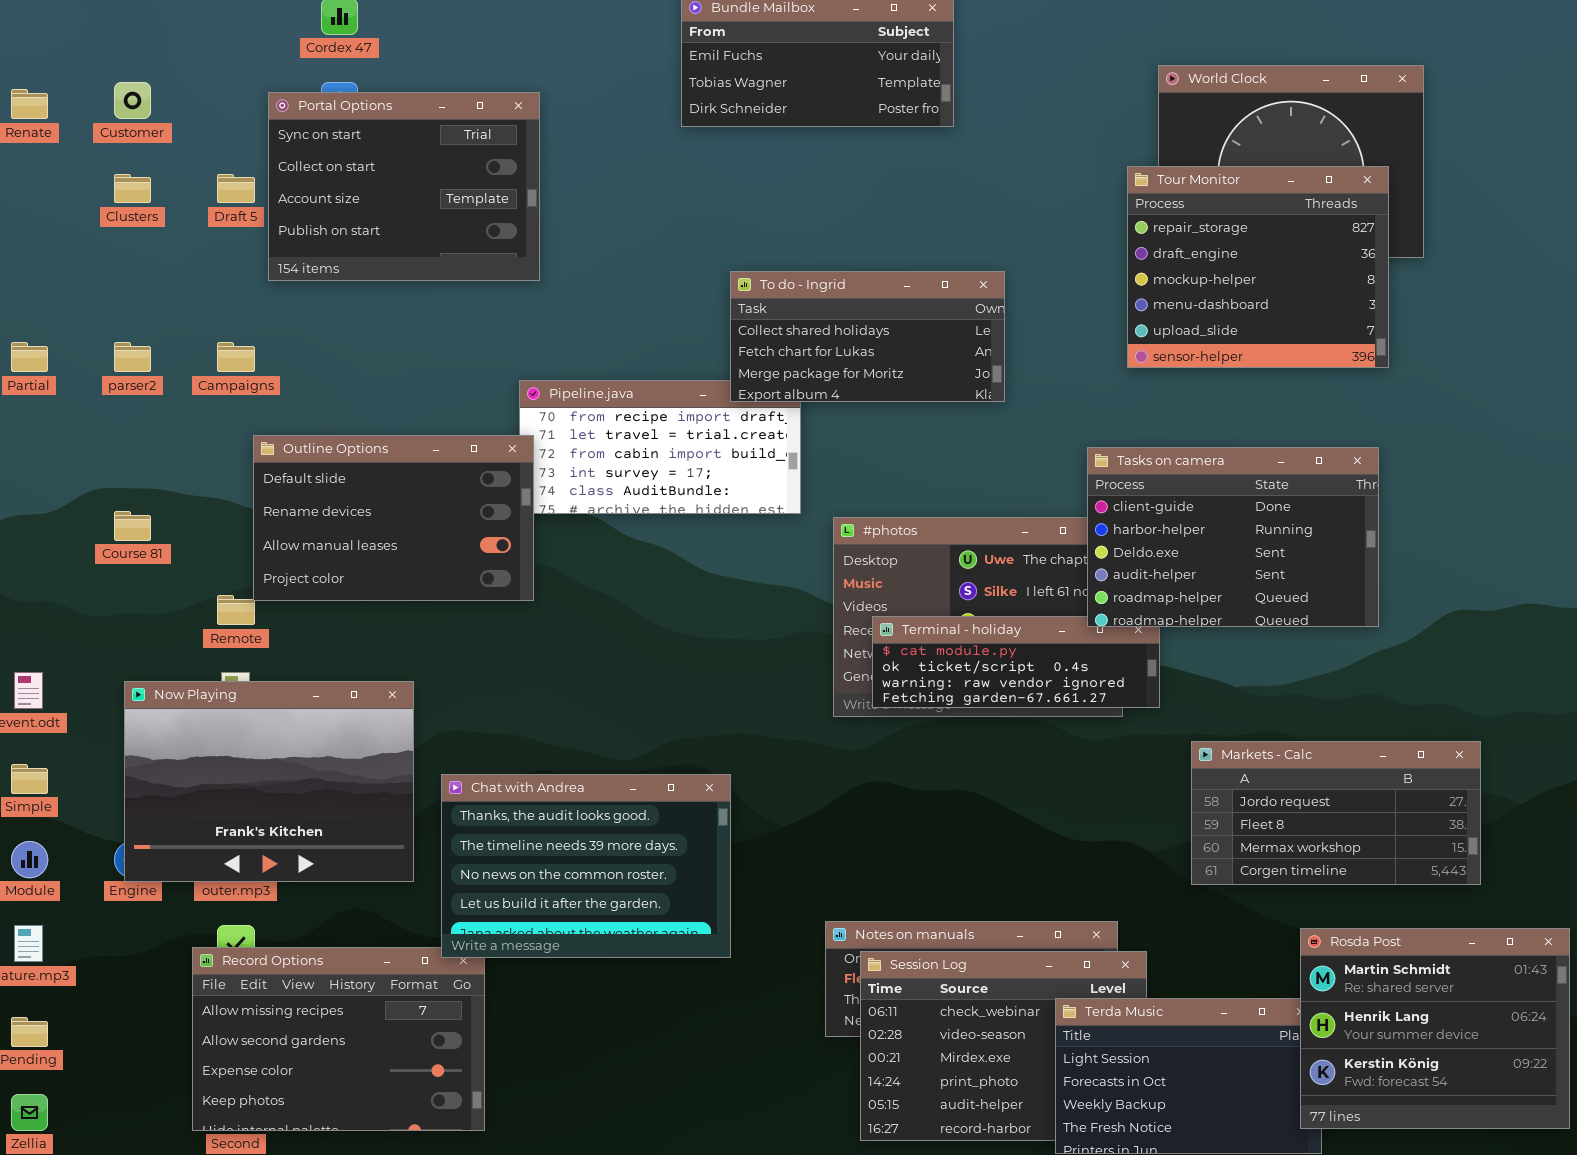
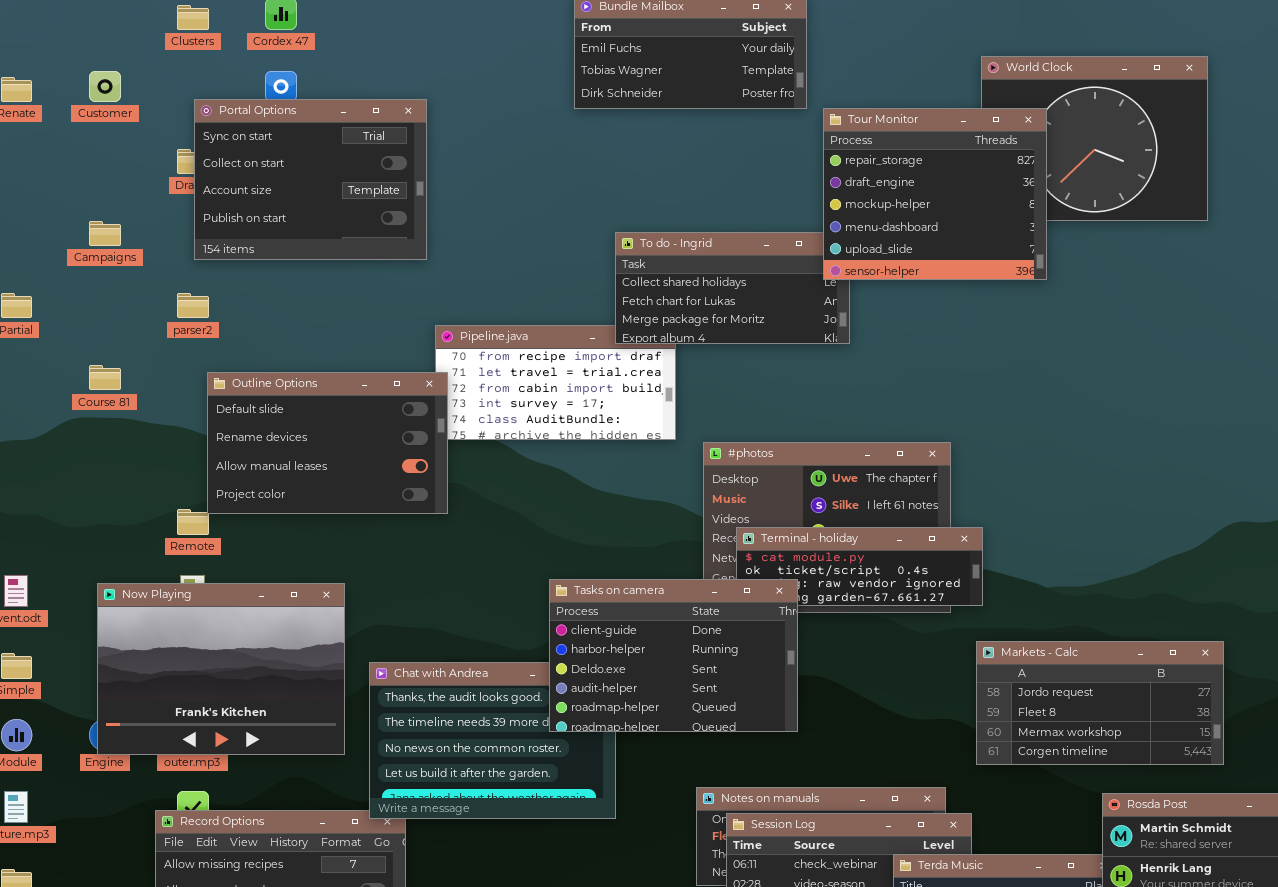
Portal Options: [268,92,540,281] -> [194,99,427,260], moved
Tour Monitor: [1127,166,1389,368] -> [823,108,1047,280], moved
Clusters: [114,174,151,203] -> [177,5,209,30], moved
parser2: [114,342,151,372] -> [177,293,209,318], moved
Campaigns: [217,342,255,372] -> [89,221,121,246], moved
Tasks on camera: [1087,447,1379,627] -> [549,579,798,732], moved
Course 81: [114,511,151,541] -> [89,365,121,390], moved
Markets - Calc: [1191,741,1481,885] -> [976,641,1224,765], moved

